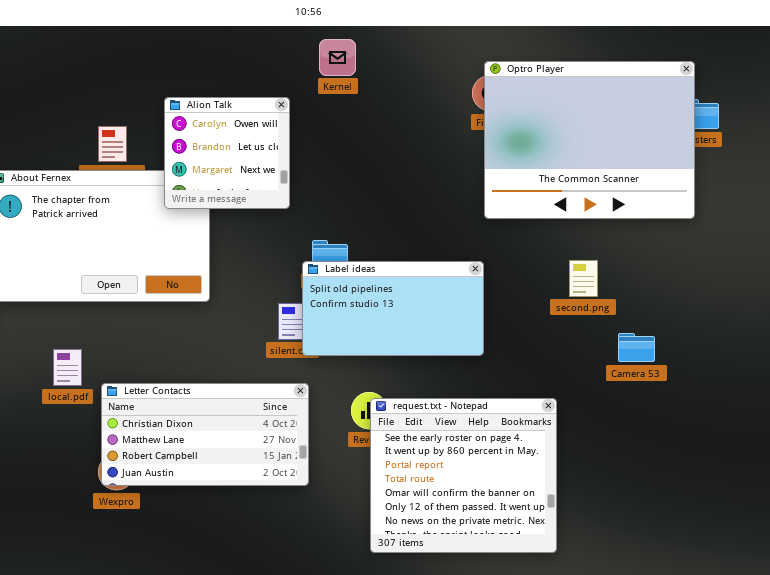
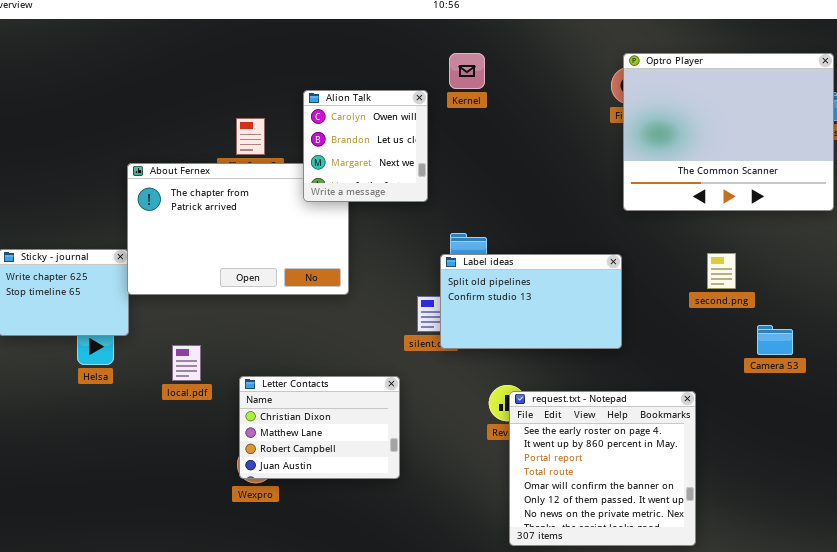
Kernel: [319,39,356,76] -> [449,53,485,89], moved
local.pdf: [53,349,82,386] -> [172,345,201,381], moved
Letter Contacts: [101,383,309,486] -> [239,376,400,479], resized

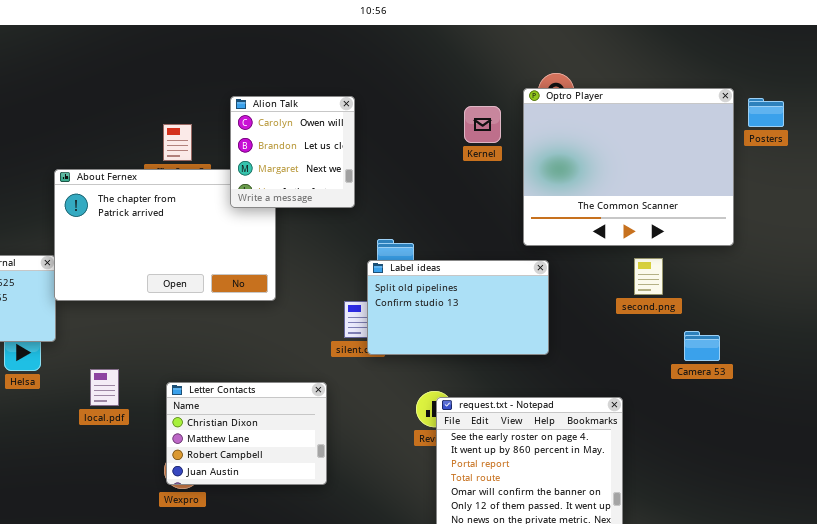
Kernel: [449,53,485,89] -> [464,106,501,143], moved
Optro Player: [623,53,834,211] -> [523,88,734,246], moved
local.pdf: [172,345,201,381] -> [90,369,119,406], moved

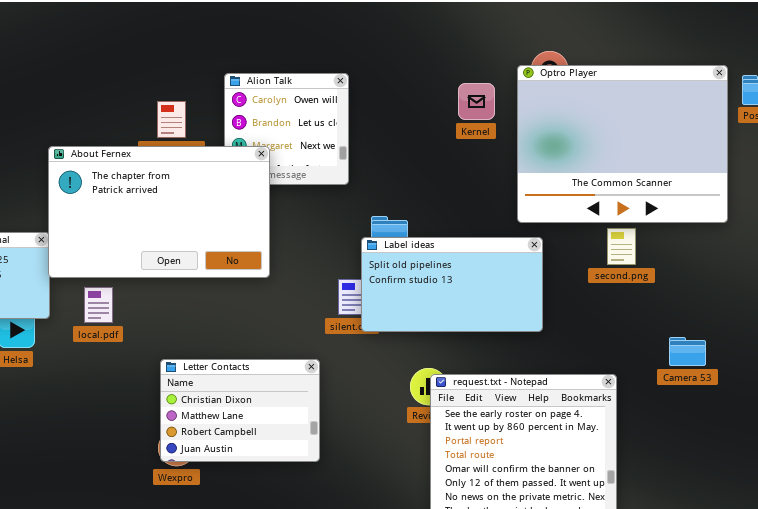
About Fernex: [54,169,276,301] -> [48,146,270,278], raised
second.png: [634,258,663,295] -> [607,228,636,265], moved
Camera 53: [684,331,720,361] -> [669,337,706,366], moved
local.pdf: [90,369,119,406] -> [84,287,113,323], moved

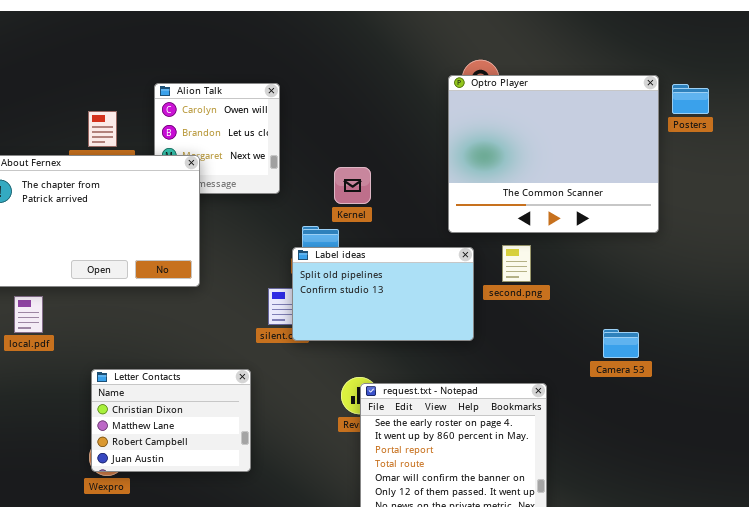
Kernel: [458,83,495,120] -> [334,167,371,204], moved
second.png: [607,228,636,265] -> [502,245,531,282], moved
Camera 53: [669,337,706,366] -> [603,329,639,358], moved

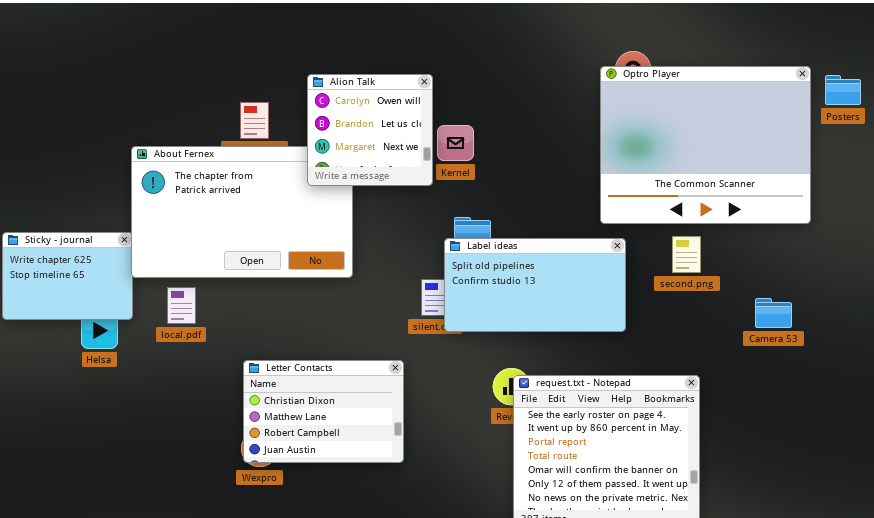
Alion Talk: [154,83,280,194] -> [307,74,433,186], raised
Kernel: [334,167,371,204] -> [437,125,474,161], moved
second.png: [502,245,531,282] -> [672,236,701,273], moved
Camera 53: [603,329,639,358] -> [755,298,792,328], moved

